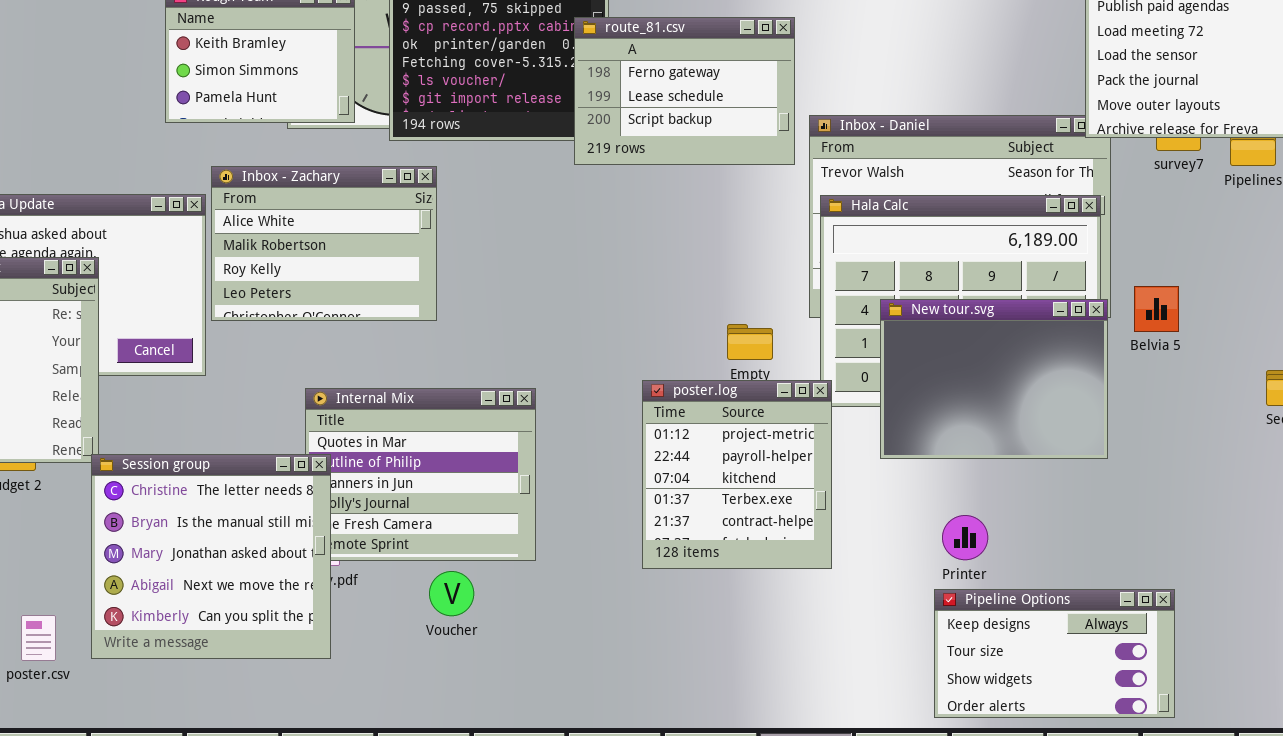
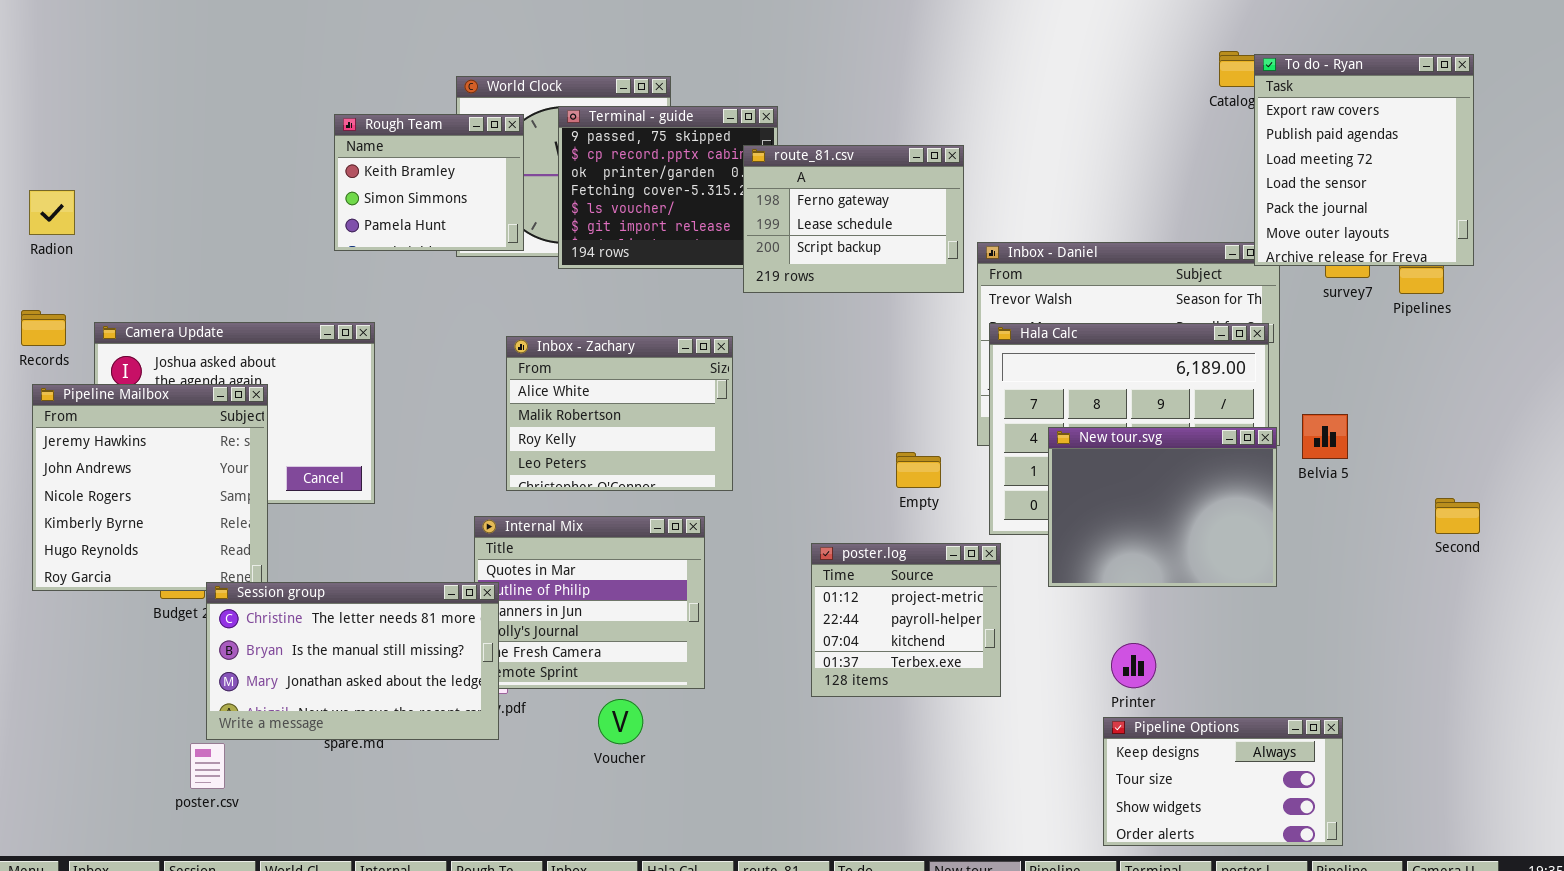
Inbox - Zachary: [211,166,437,321] -> [506,336,733,491], moved
poster.log: [642,380,832,569] -> [811,543,1001,697], resized
Session group: [91,454,331,659] -> [206,582,499,740], resized

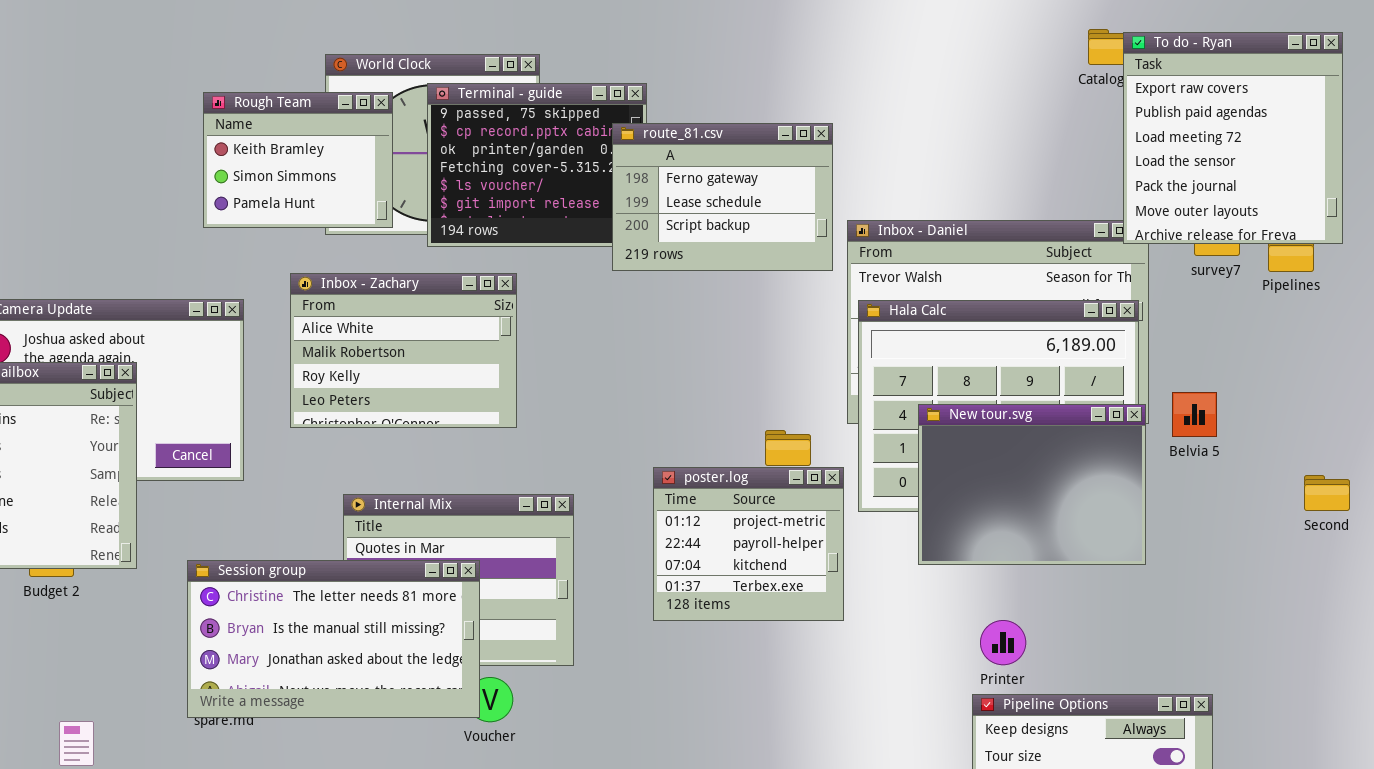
Inbox - Zachary: [506,336,733,491] -> [290,273,517,428], moved
poster.log: [811,543,1001,697] -> [653,467,844,621], moved
Session group: [206,582,499,740] -> [187,560,480,718], moved

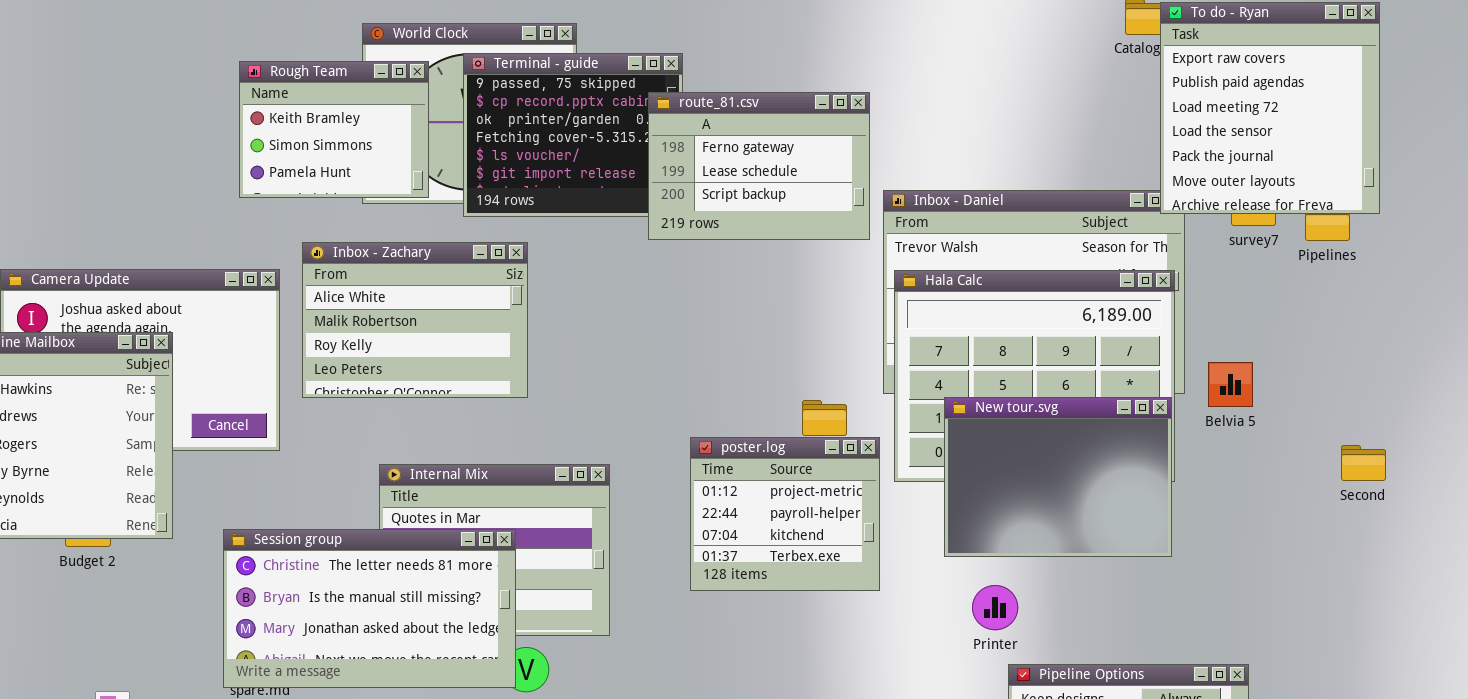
Inbox - Zachary: [290,273,517,428] -> [302,242,528,398], moved
New tour.svg: [918,404,1146,565] -> [944,397,1172,557], moved
Printer: [980,620,1026,665] -> [972,585,1018,630], moved

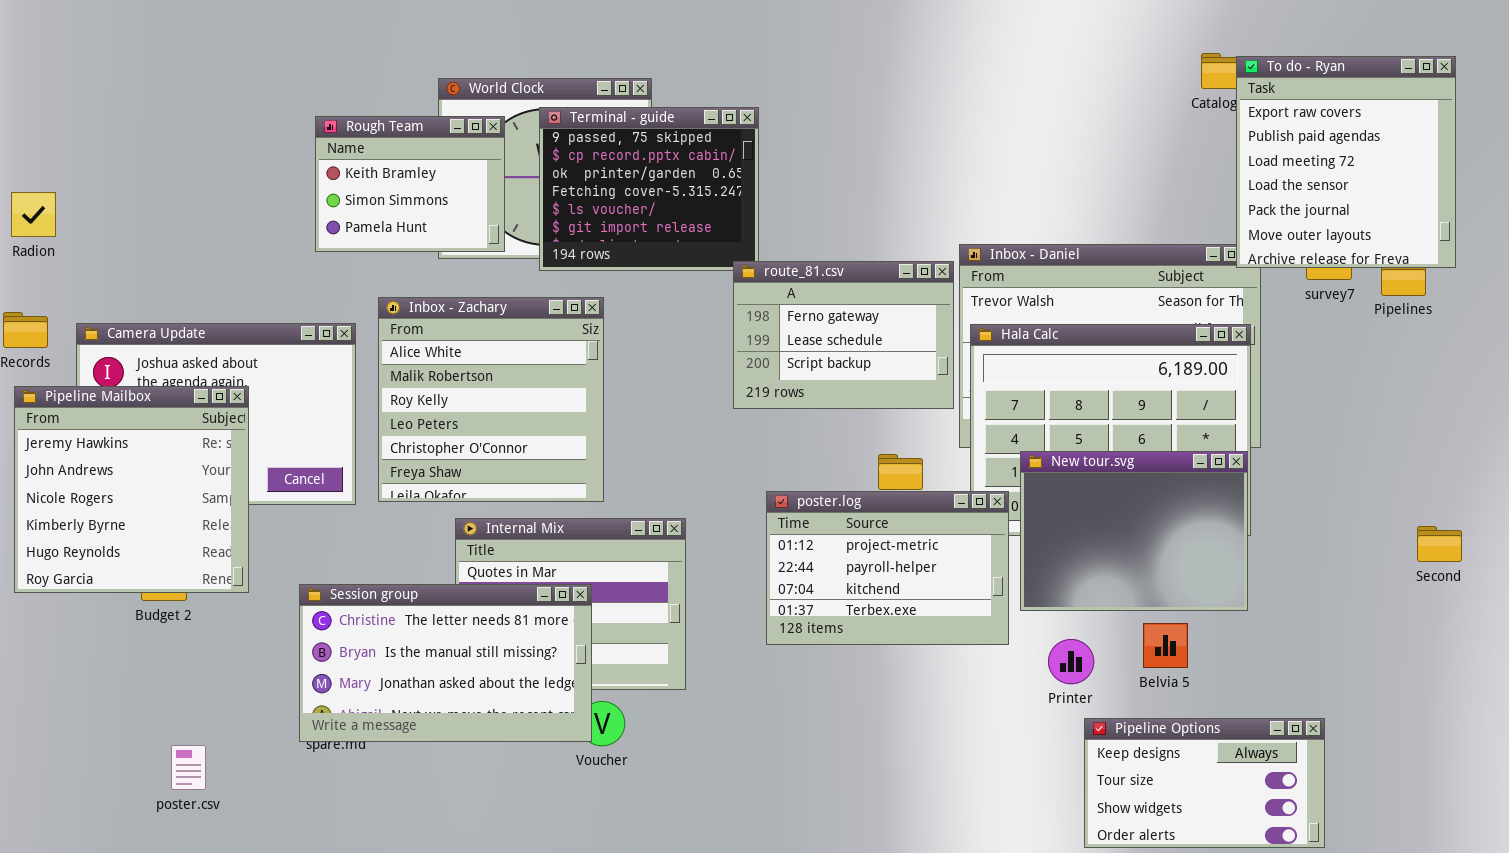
route_81.csv: [648,92,870,240] -> [733,261,954,409], moved
Inbox - Zachary: [302,242,528,398] -> [378,297,604,502], resized
Belvia 5: [1208,362,1253,407] -> [1143,623,1188,668], moved
poster.log: [690,437,880,591] -> [766,491,1009,645], resized
Second: [1341,445,1386,481] -> [1417,526,1462,562], moved

